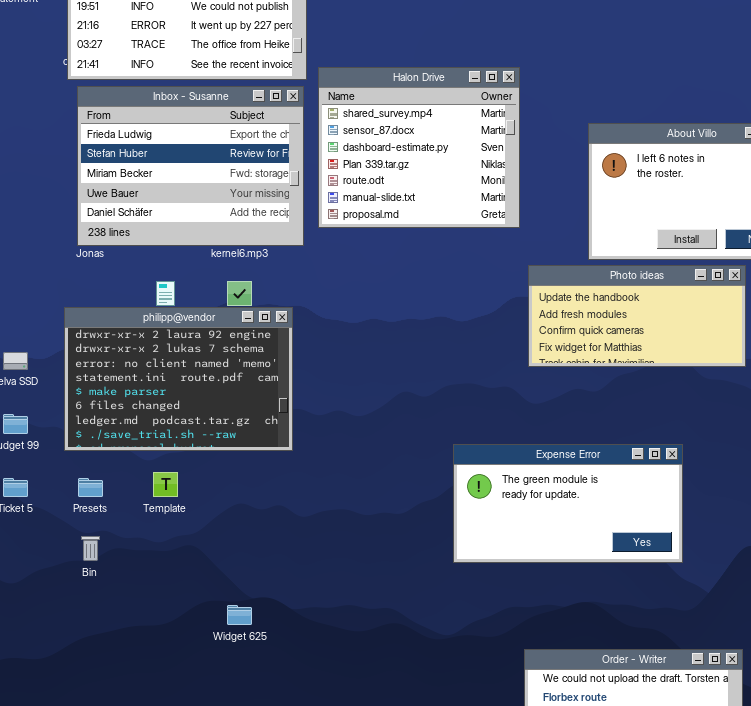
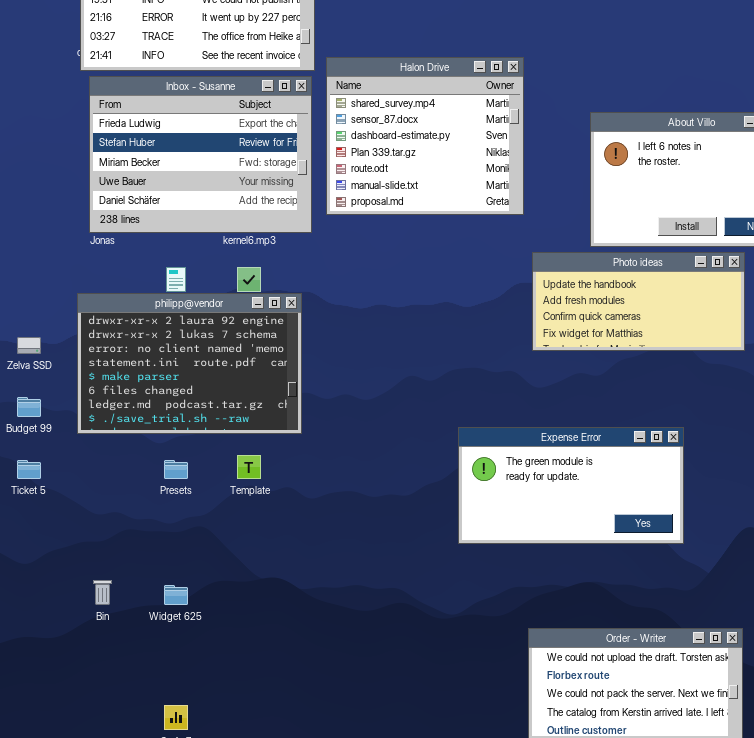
Template: [153,472,178,497] -> [237,455,261,479], moved
Presets: [78,478,103,497] -> [164,460,188,479], moved
Bin: [81,536,100,561] -> [93,580,112,605], moved
Widget 625: [227,605,252,625] -> [164,585,188,605], moved

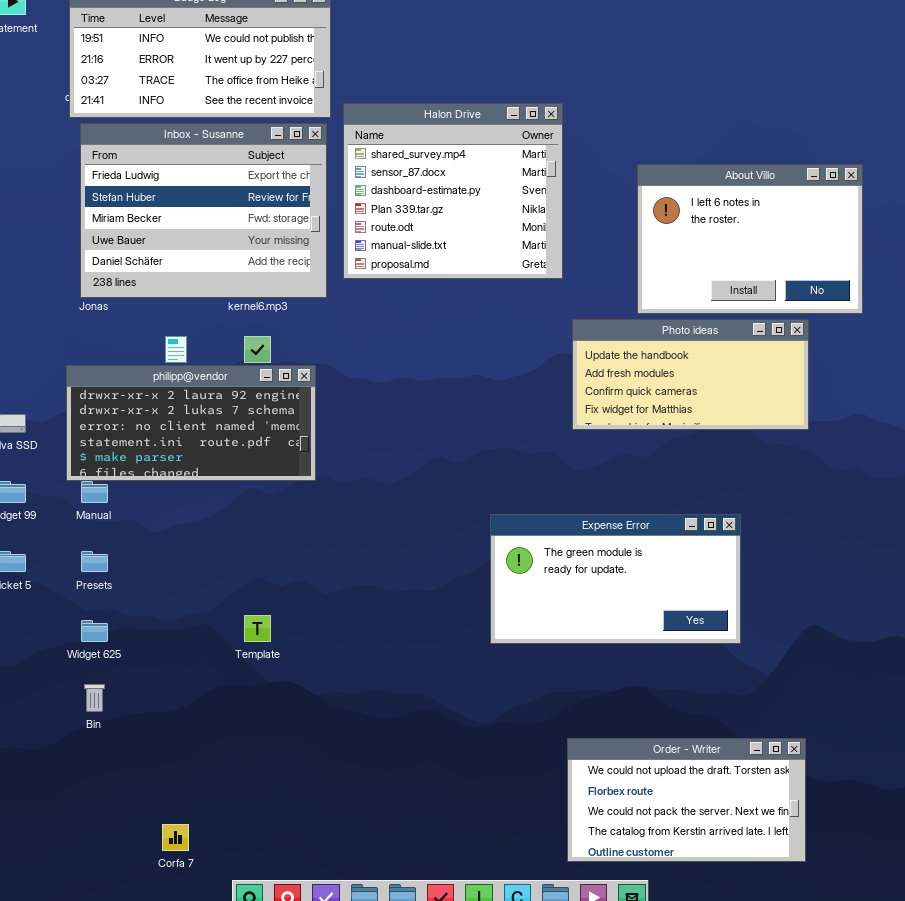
philipp@vendor: [77,293,302,434] -> [66,365,316,481], resized
Template: [237,455,261,479] -> [244,615,271,642], moved
Presets: [164,460,188,479] -> [81,551,108,572], moved
Widget 625: [164,585,188,605] -> [81,620,108,642], moved

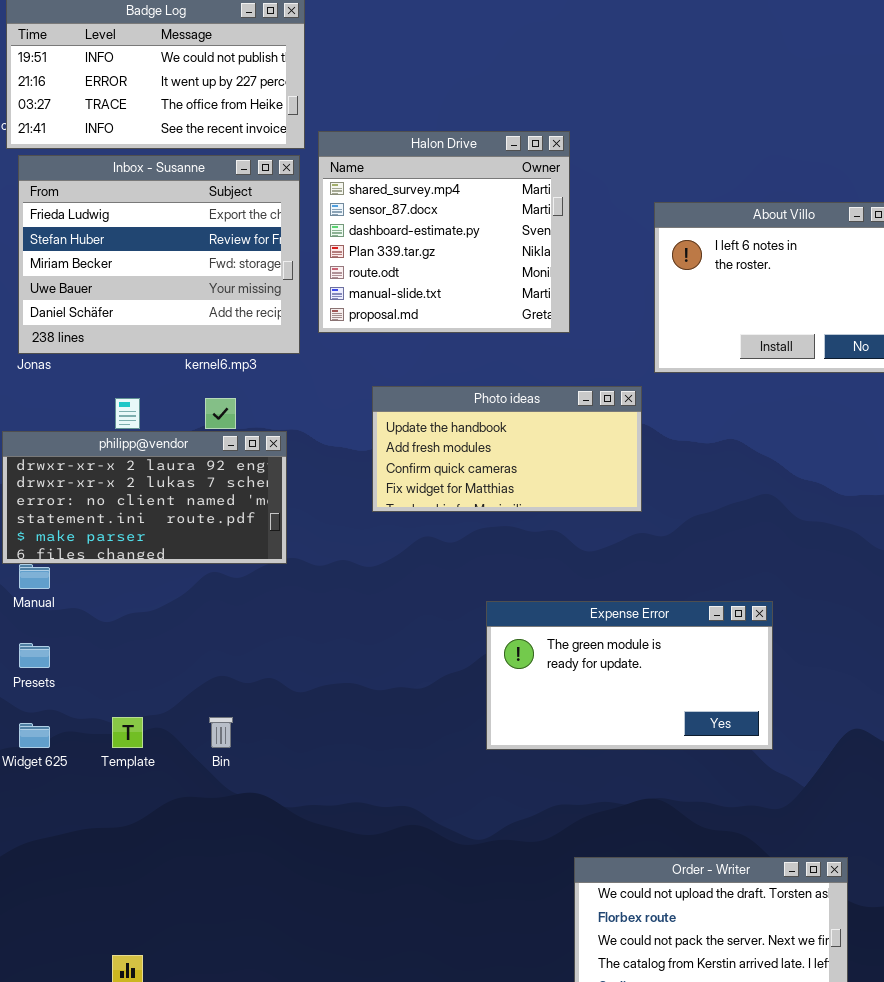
Photo ideas: [572,319,809,430] -> [372,386,642,512], moved
Template: [244,615,271,642] -> [112,717,143,748], moved
Bin: [84,684,105,712] -> [209,717,233,748], moved

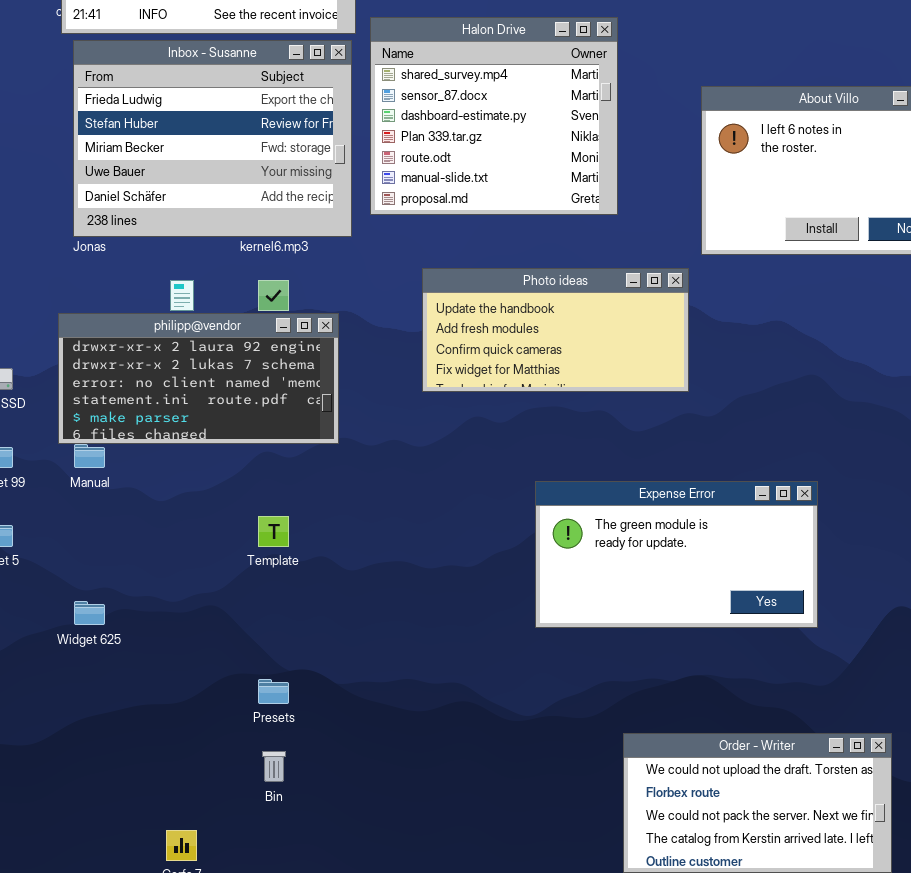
Presets: [19,643,50,668] -> [258,679,289,704], moved
Template: [112,717,143,748] -> [258,516,289,547], moved
Bin: [209,717,233,748] -> [262,751,286,782], moved

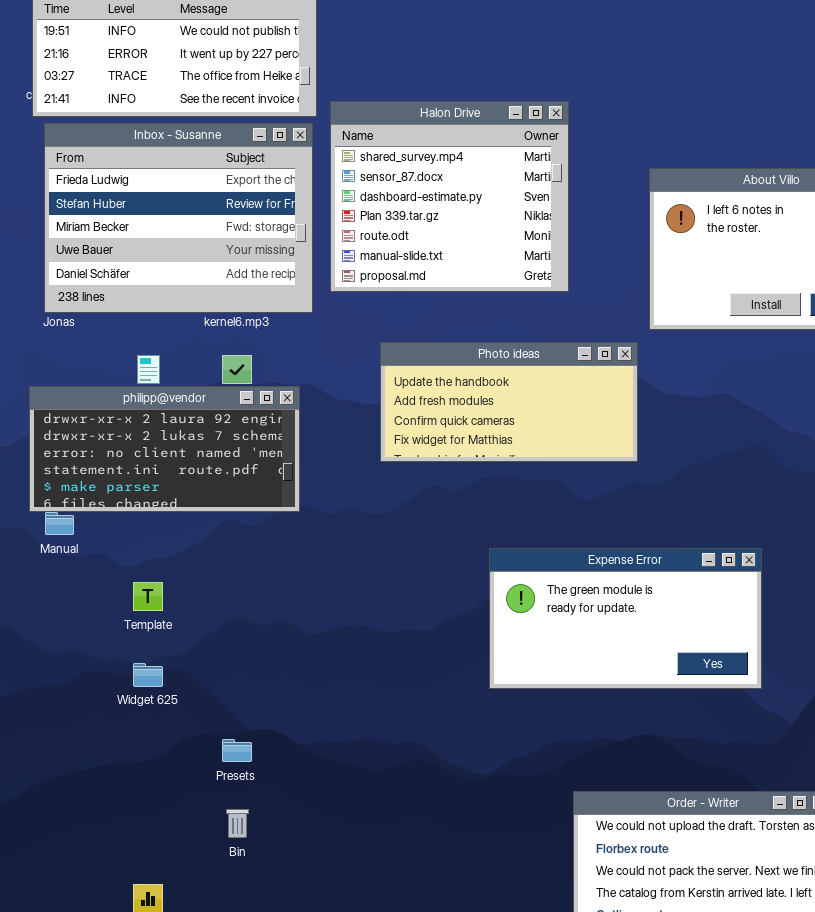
Template: [258,516,289,547] -> [133,582,163,611], moved
Widget 625: [74,601,105,625] -> [133,663,163,687], moved

